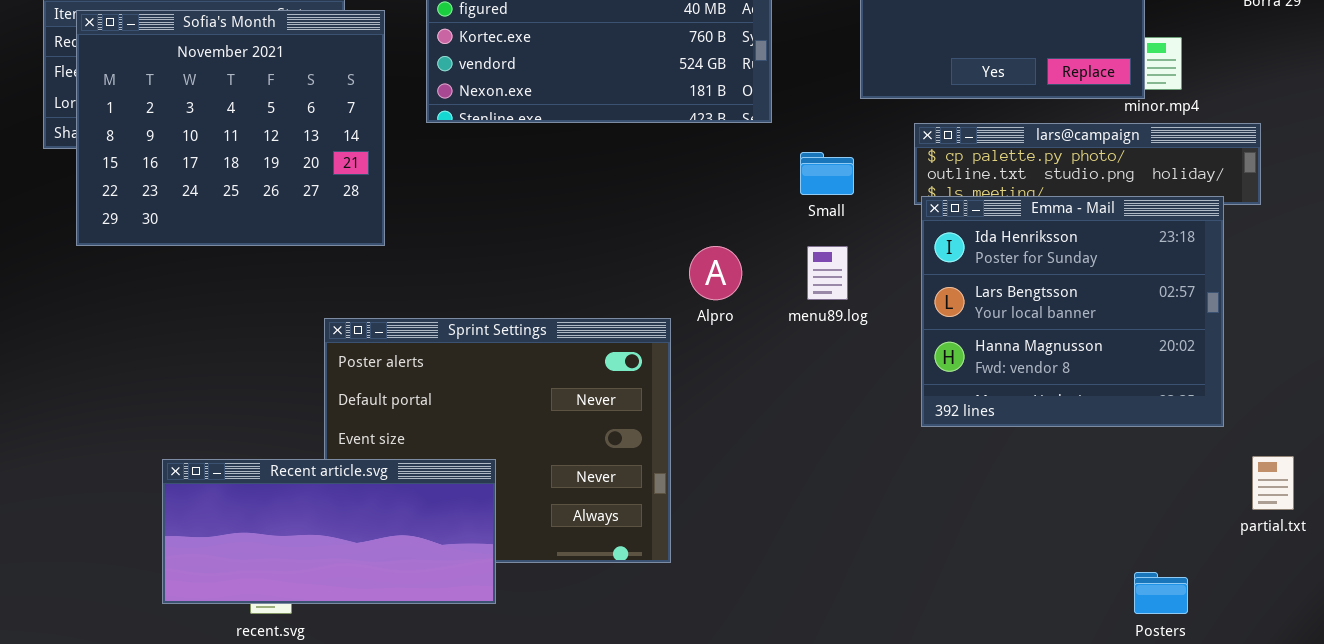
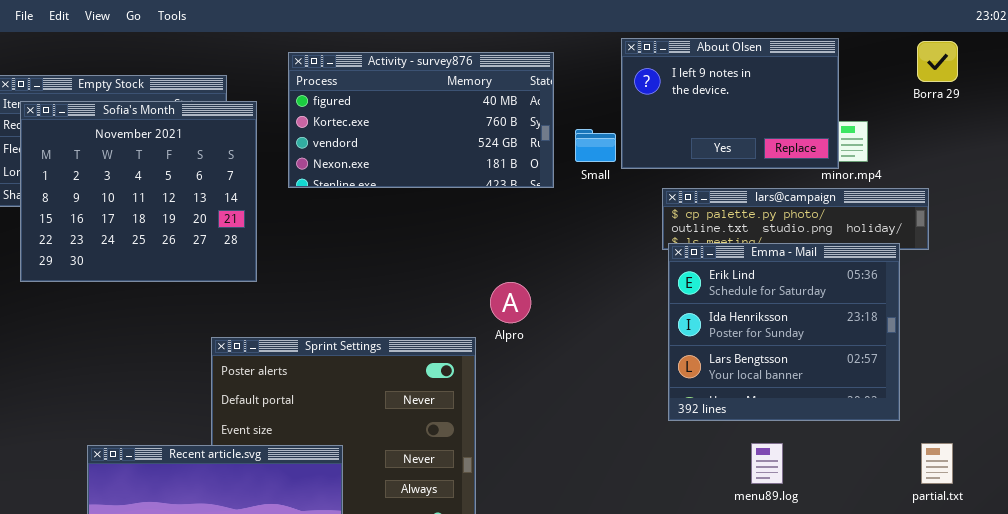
Small: [800,152,854,195] -> [575,129,616,162], moved
Emma - Mail: [921,196,1224,427] -> [668,243,900,421], scrolled up 1 row
menu89.log: [807,246,848,300] -> [751,443,783,484], moved

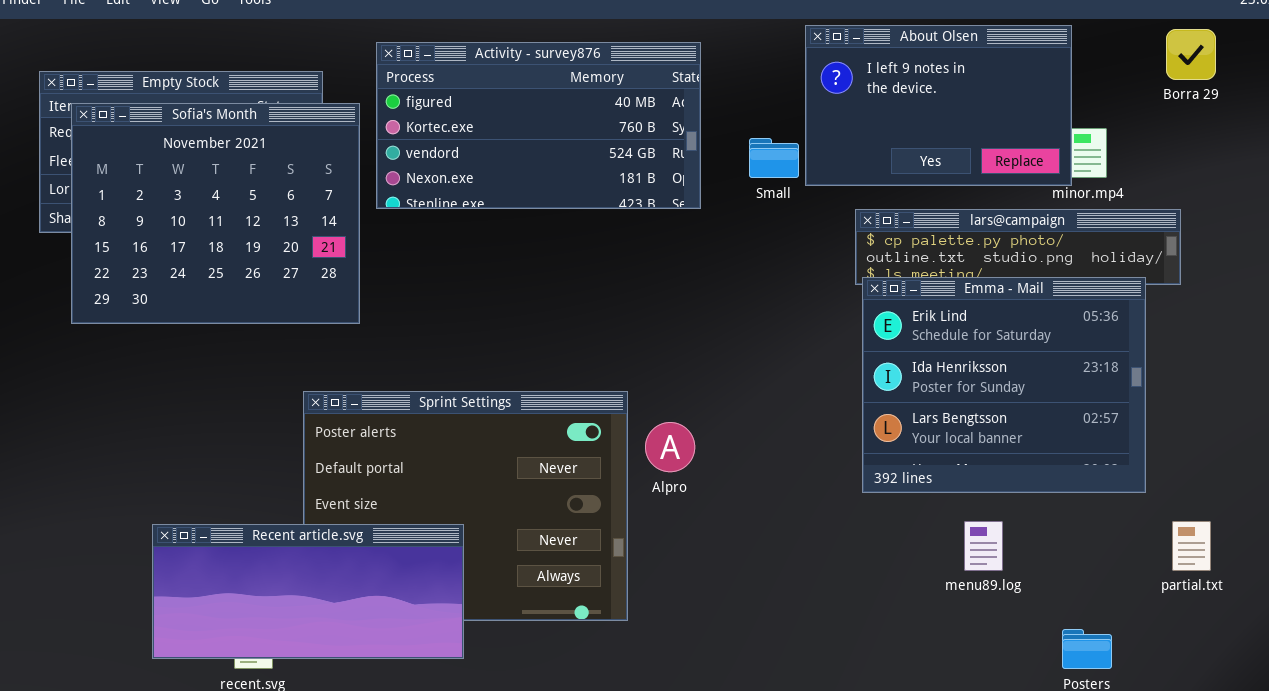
Activity - survey876: [288,52,554,188] -> [376,42,701,209], moved
Alpro: [490,282,531,323] -> [645,422,695,472], moved

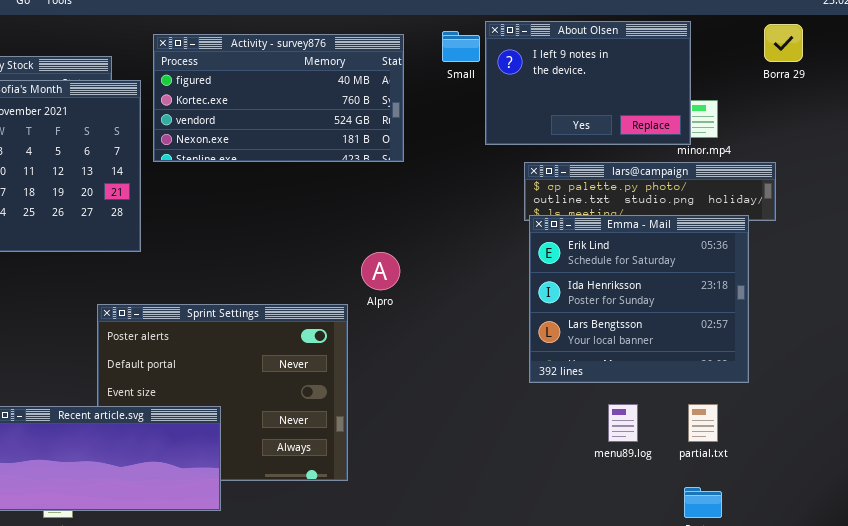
Small: [749,138,799,178] -> [442,31,480,62], moved
Alpro: [645,422,695,472] -> [361,252,400,290], moved
partial.txt: [1172,521,1211,571] -> [688,404,718,442], moved

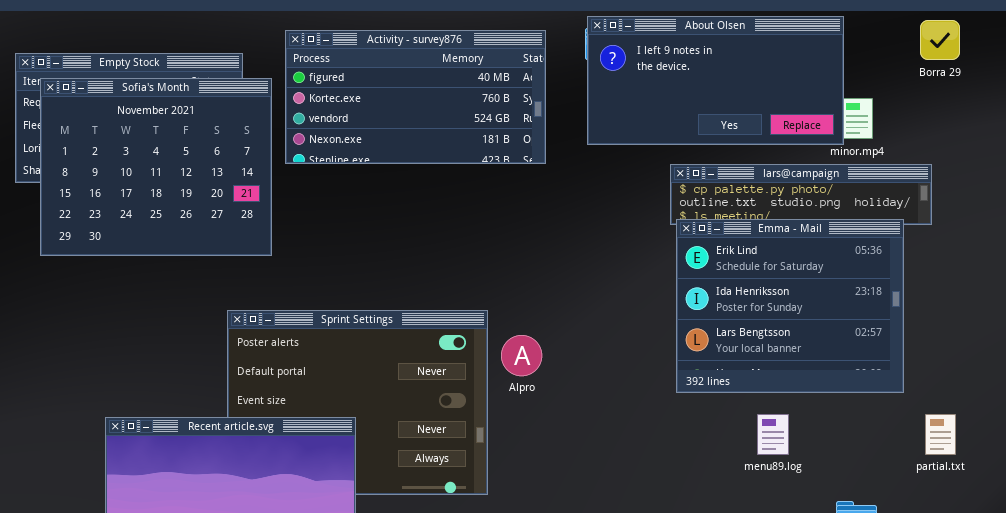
About Olsen: [485,21,691,145] -> [587,16,844,145], resized
Alpro: [361,252,400,290] -> [501,335,542,376], moved
partial.txt: [688,404,718,442] -> [925,414,956,455], moved

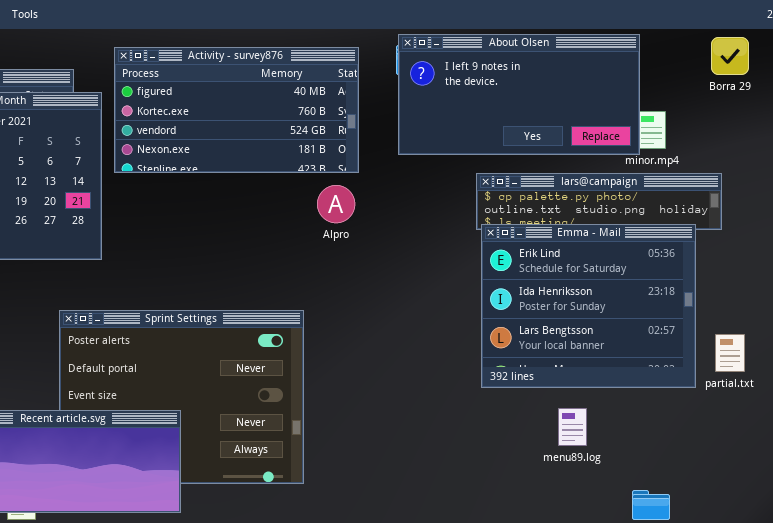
Alpro: [501,335,542,376] -> [317,185,355,223], moved
partial.txt: [925,414,956,455] -> [715,334,745,372], moved

